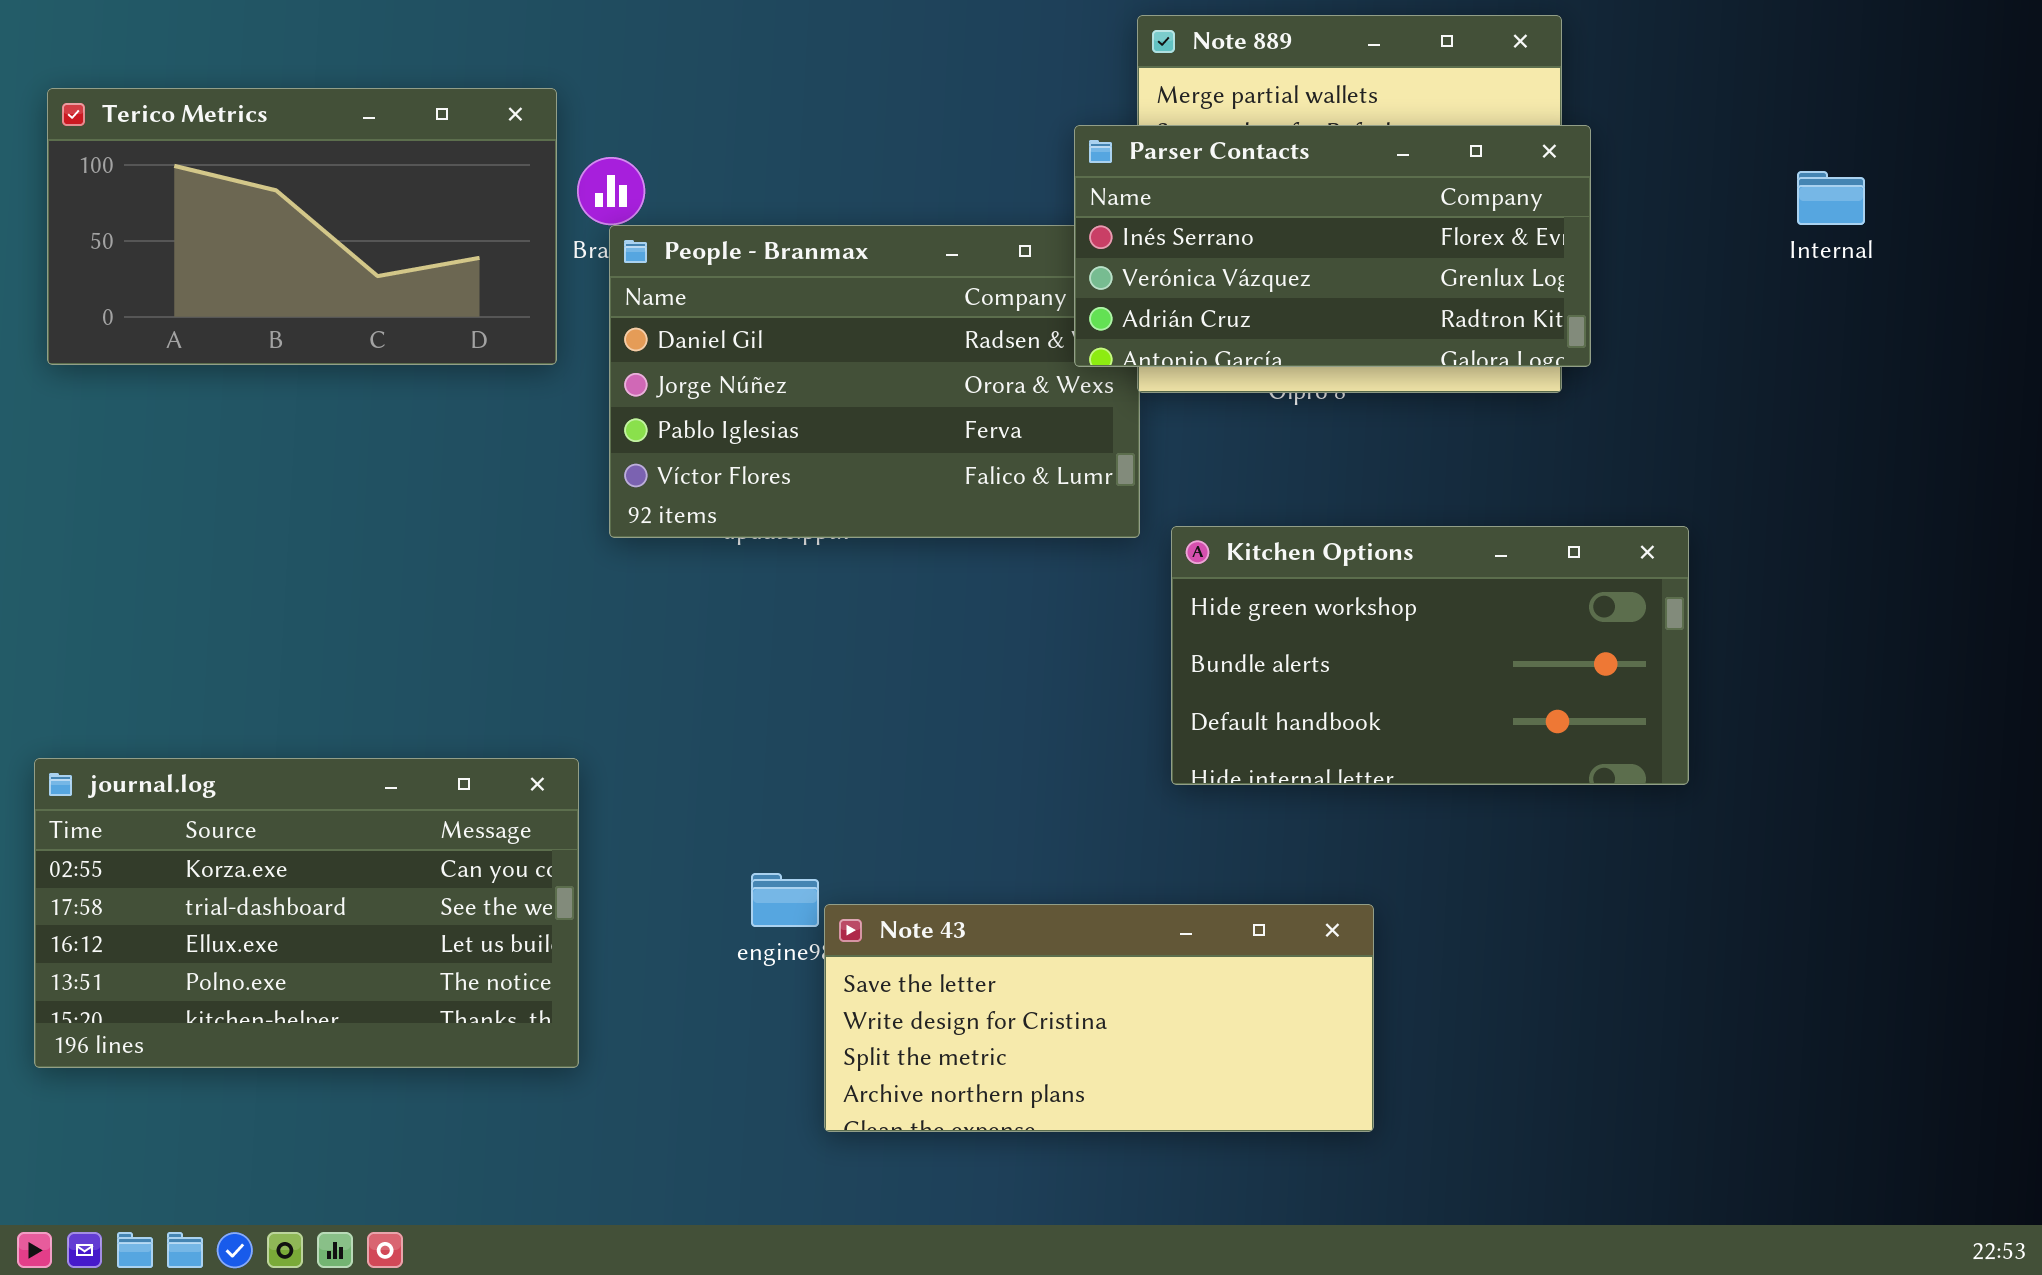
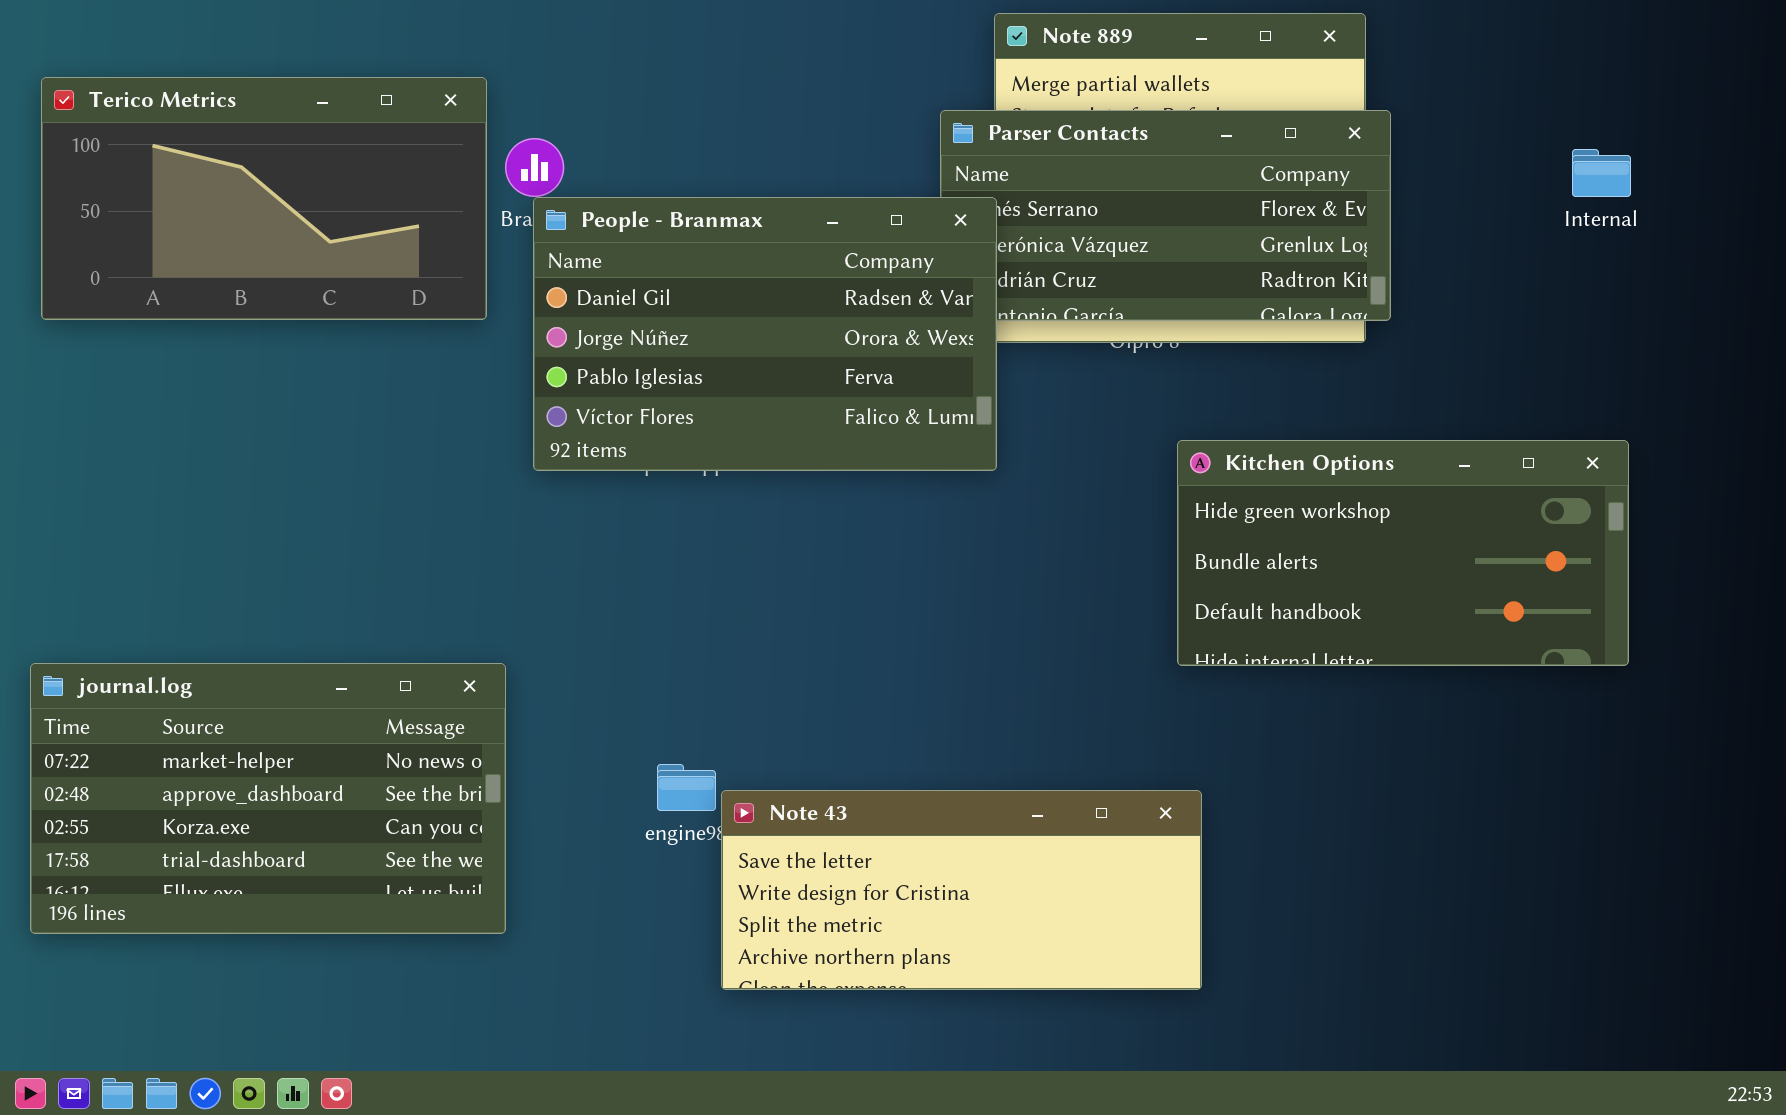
People - Branmax: [609,225,1140,538] -> [533,197,997,471], raised
Kitchen Options: [1171,526,1689,785] -> [1177,440,1629,666], moved
journal.log: [34,758,579,1068] -> [30,663,506,934], scrolled up 2 rows

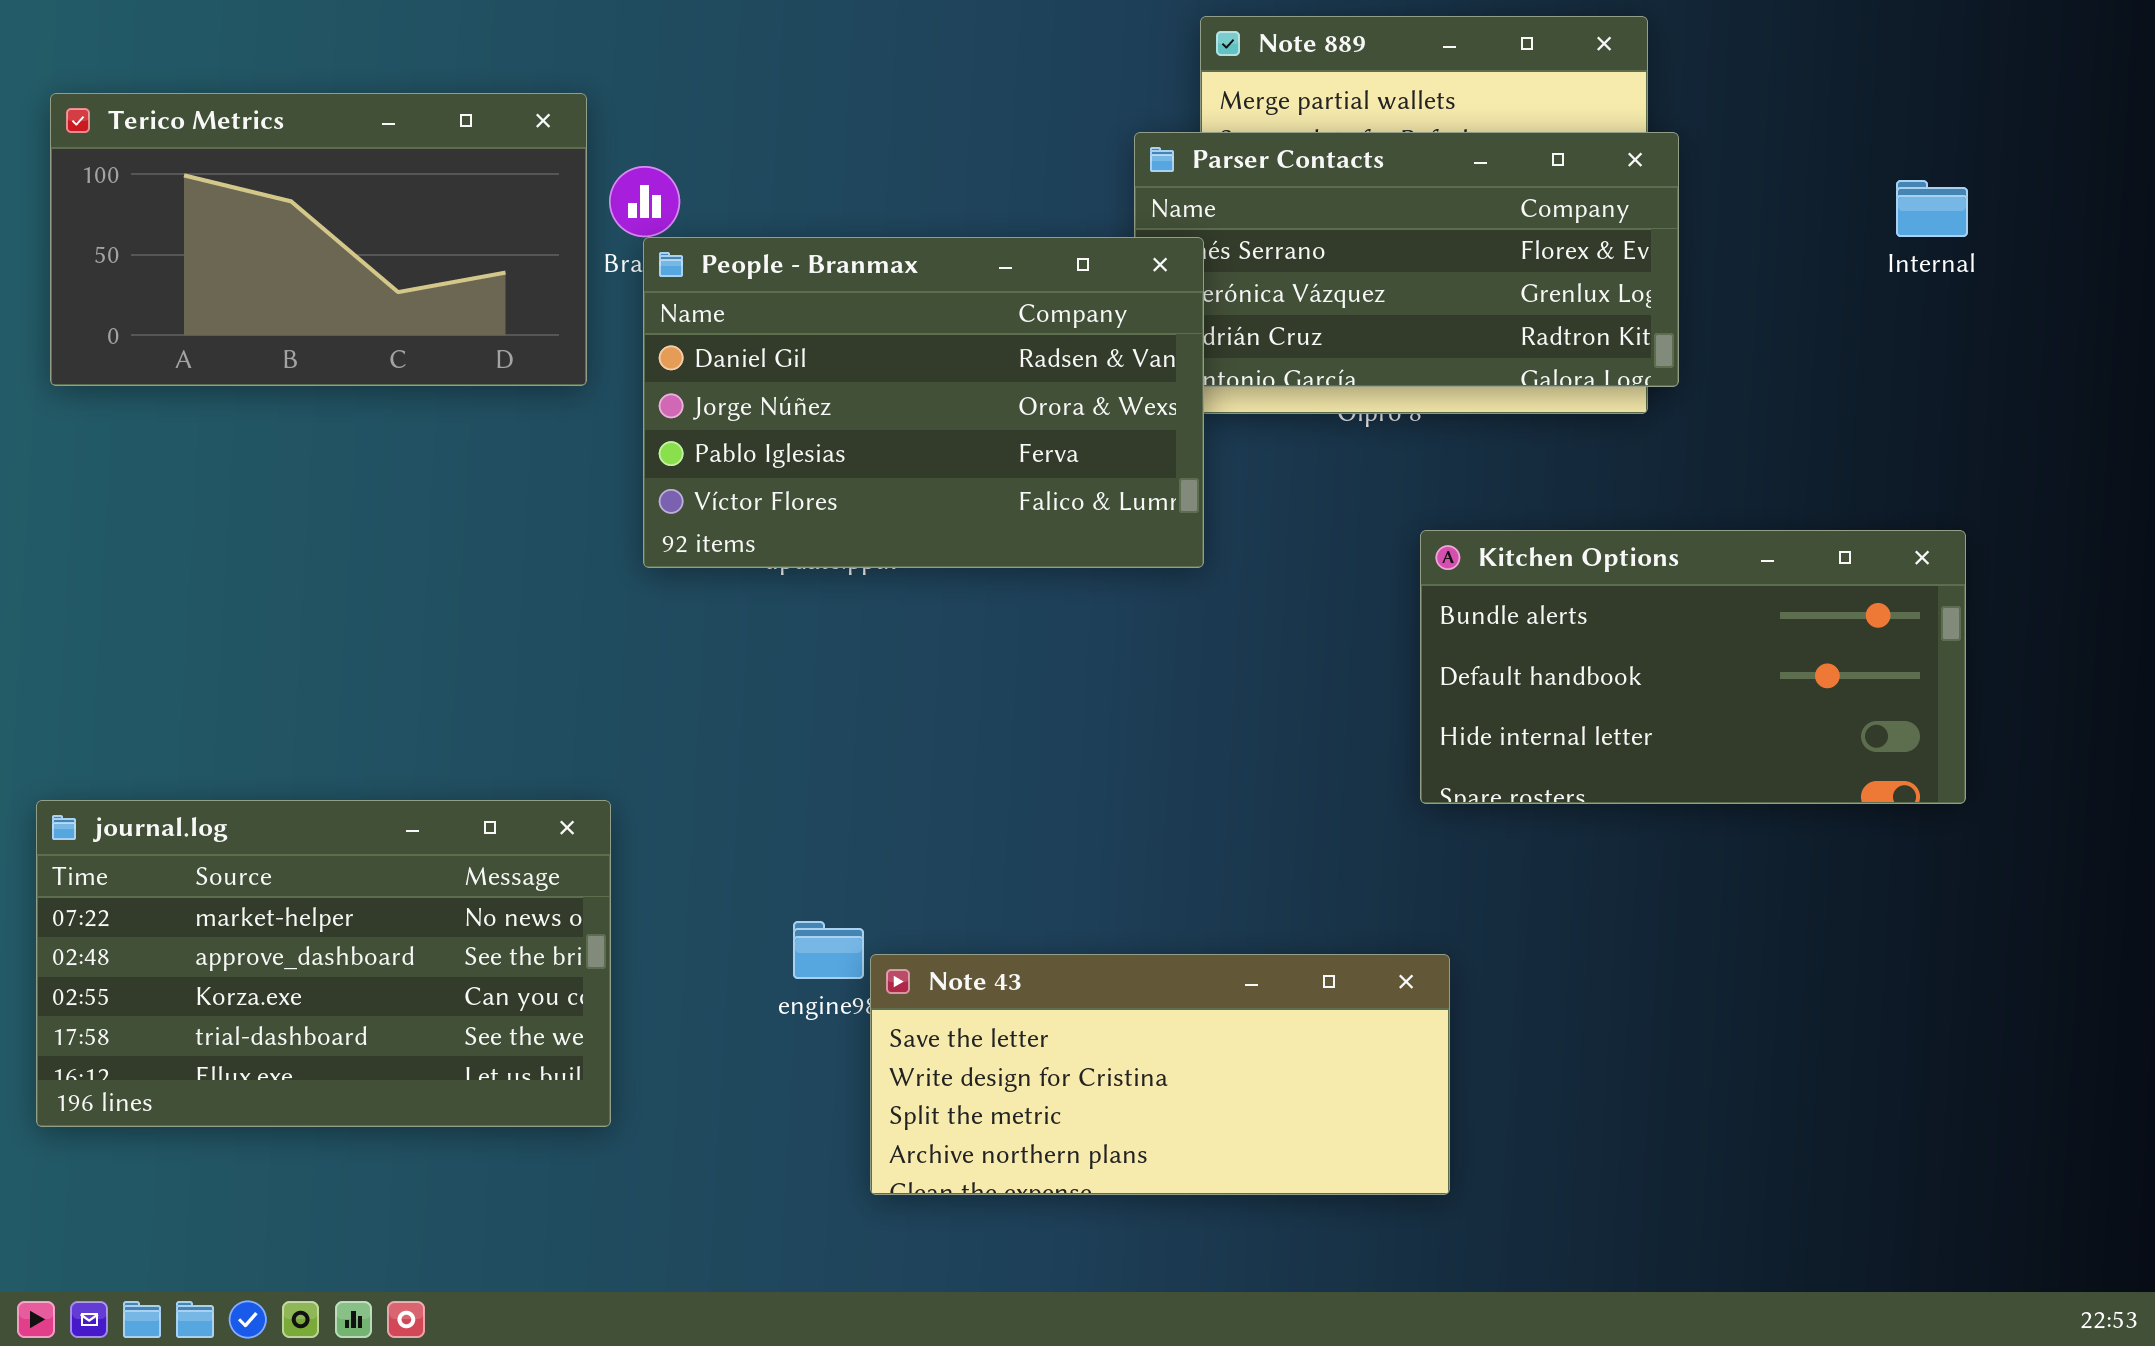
Kitchen Options: [1177,440,1629,666] -> [1420,530,1966,804], scrolled down 1 row

